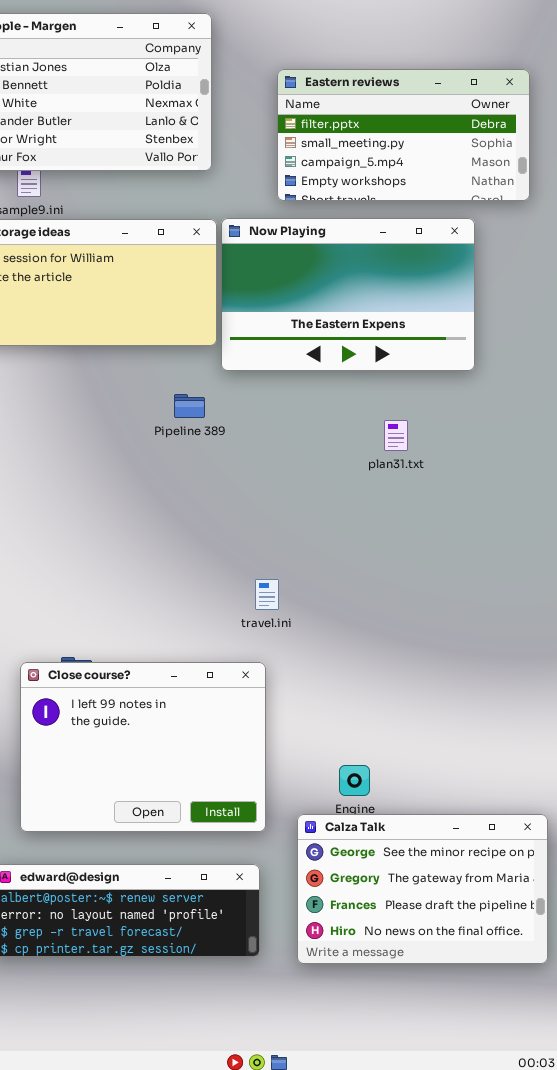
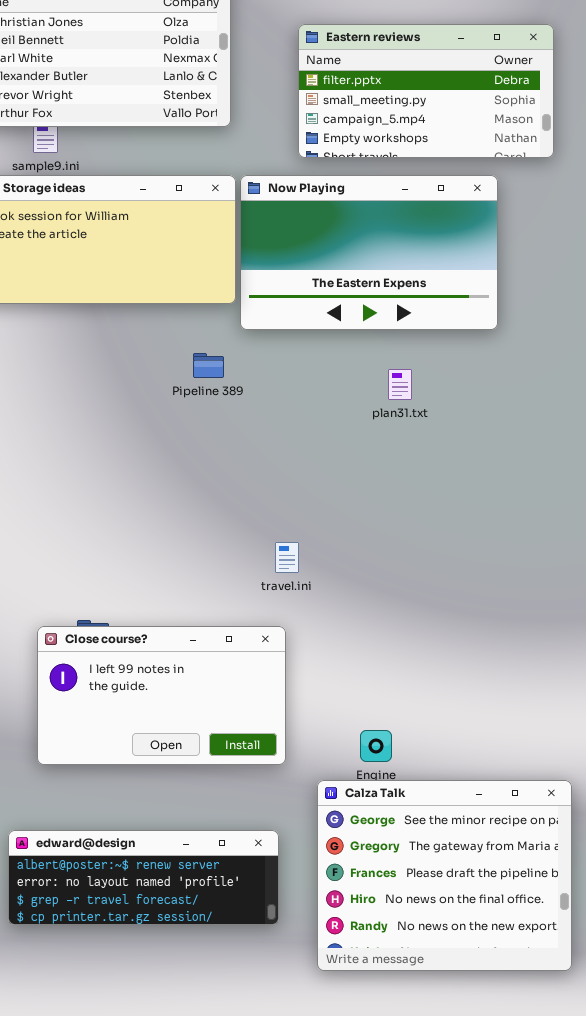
plan31.txt: [384,420,408,451] -> [388,369,412,400], moved
Close course?: [20,662,266,832] -> [37,626,286,765], resized
Calza Talk: [297,814,548,964] -> [317,780,572,971], resized

